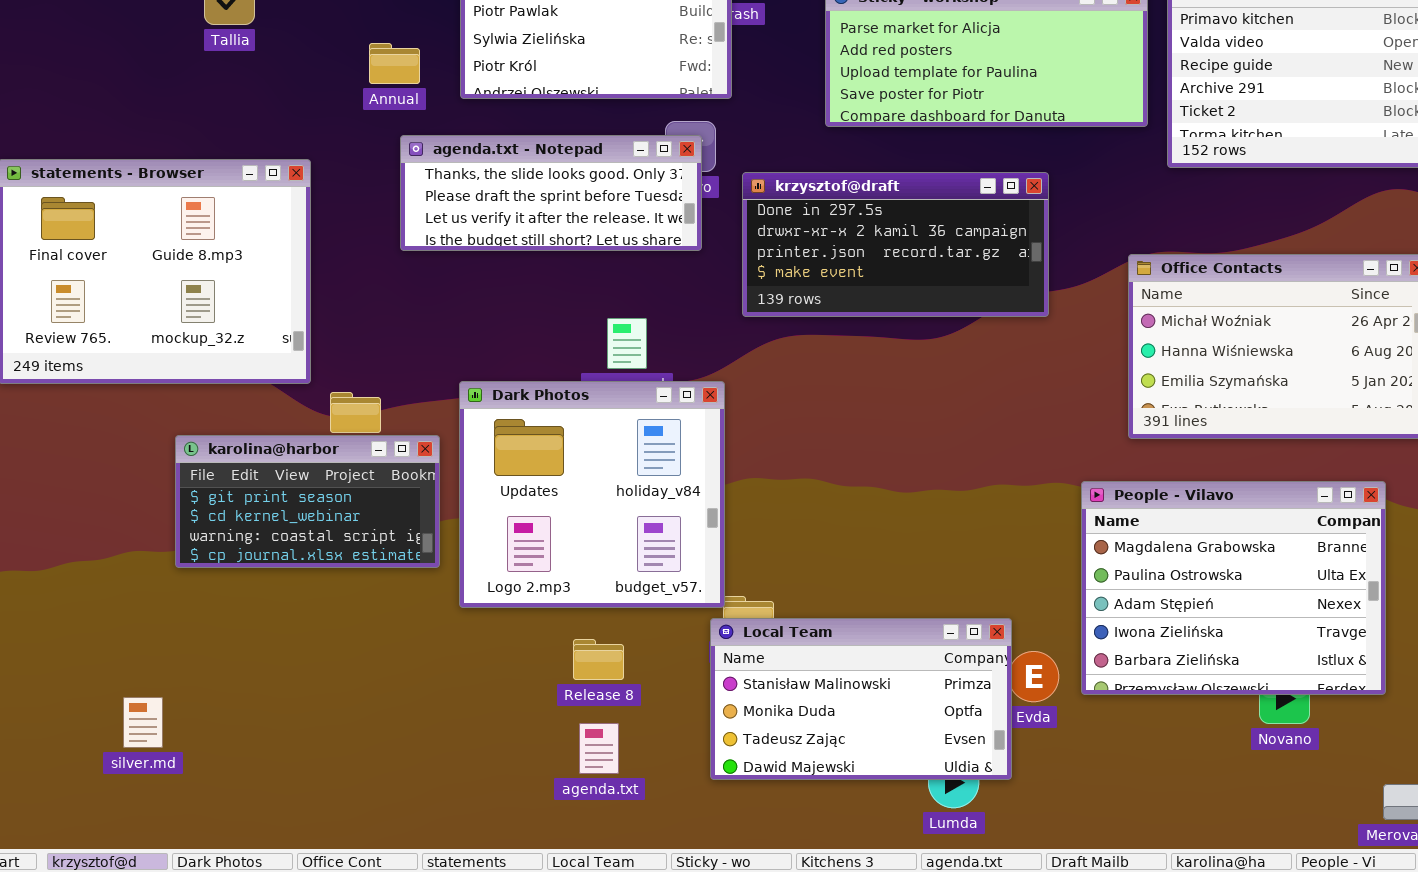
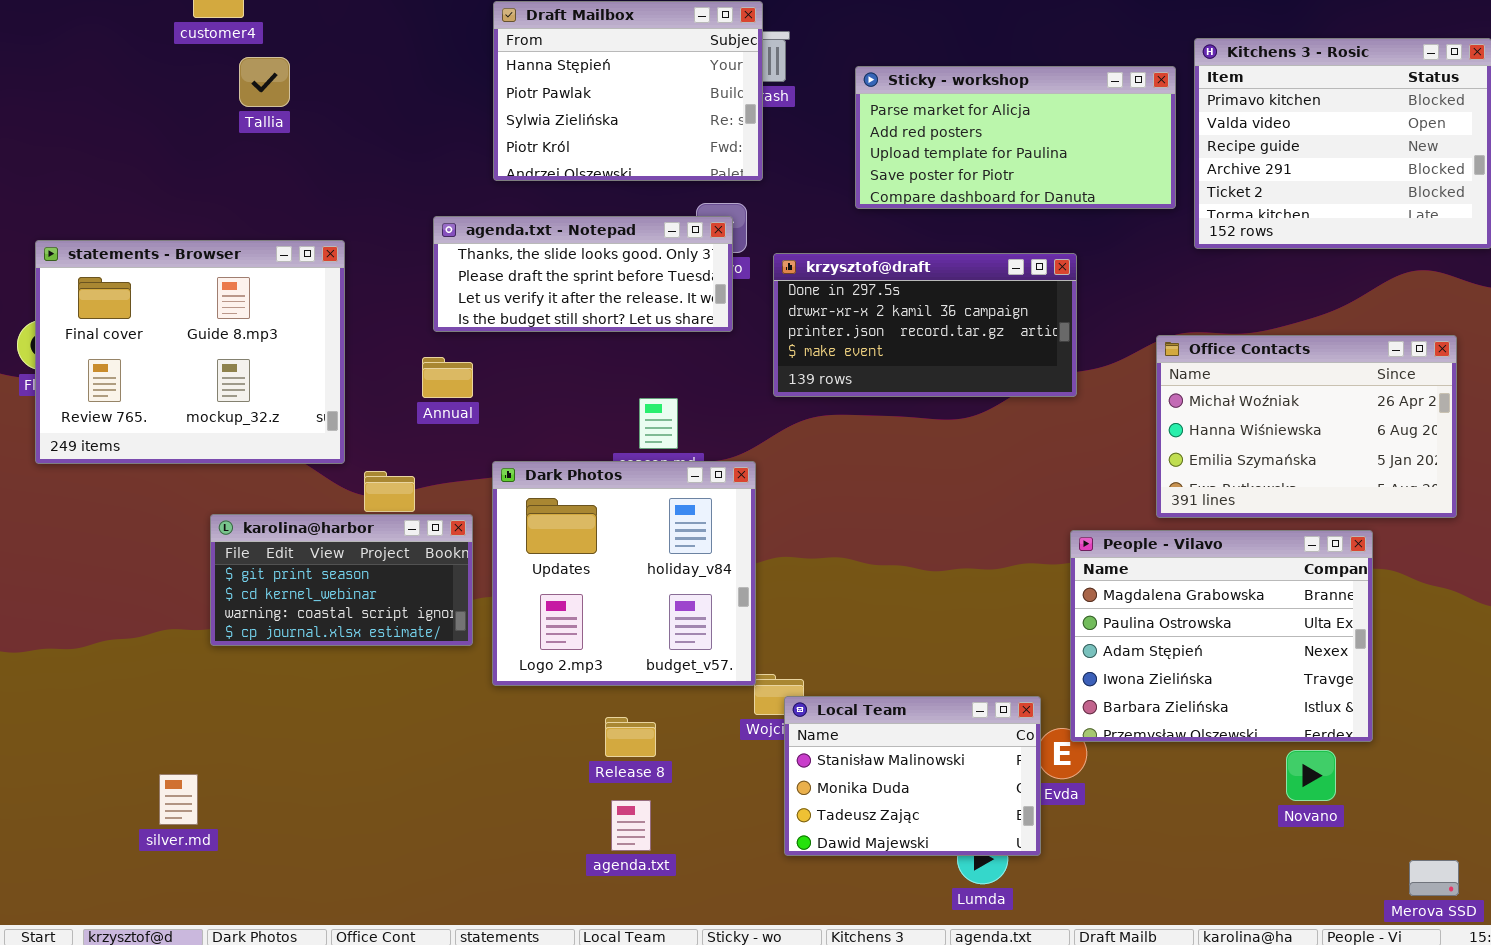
Annual: [369,43,420,84] -> [422,357,473,398], moved
People - Vilavo: [1081,481,1386,695] -> [1070,530,1373,742], moved
Local Team: [710,618,1012,780] -> [784,696,1041,856], resized

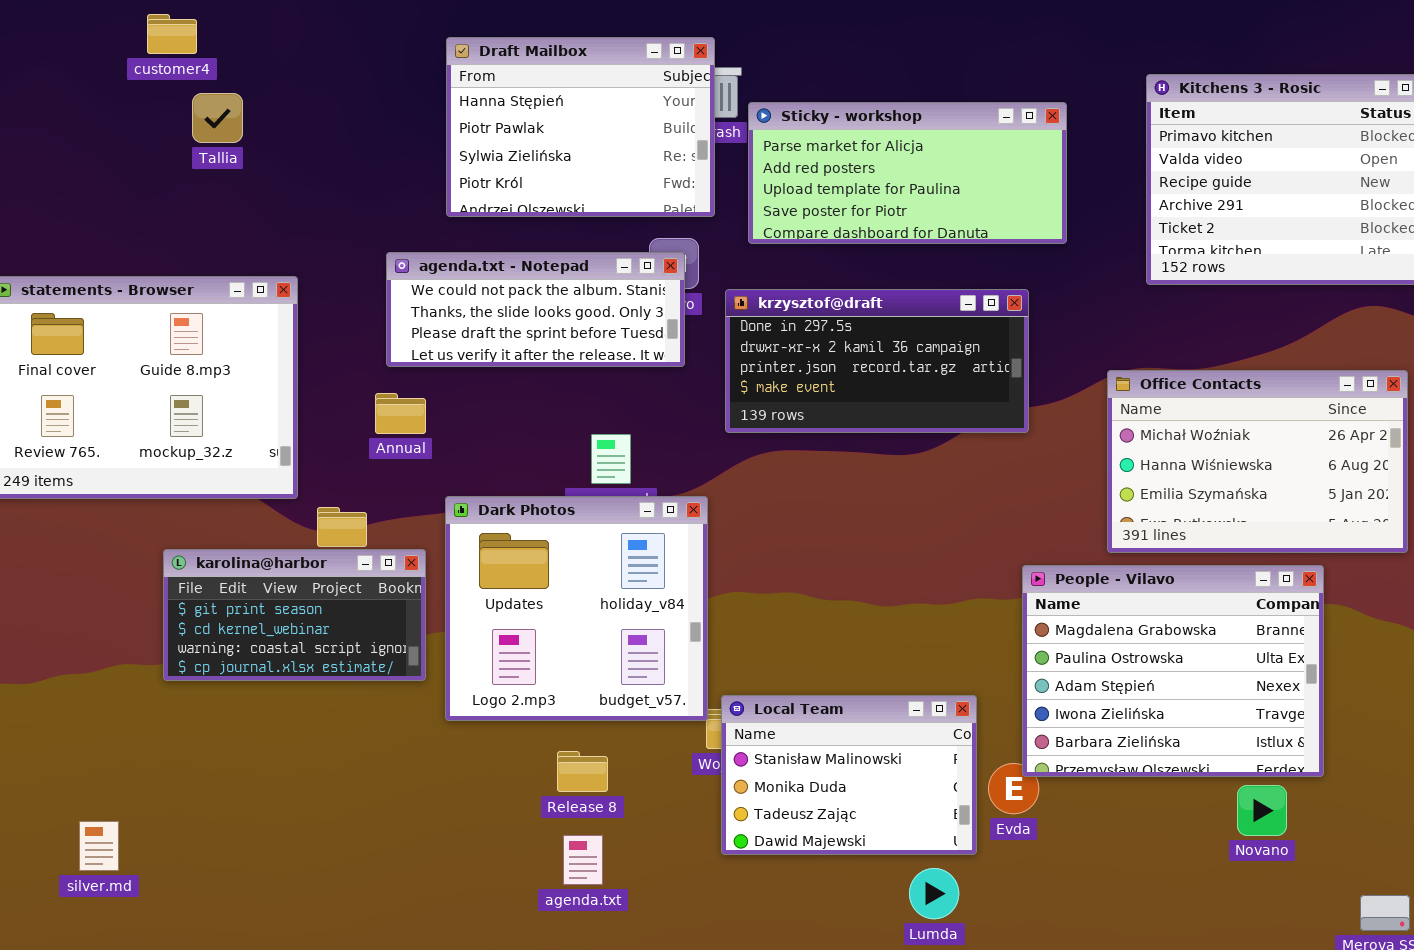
Sticky - workshop: [855,66,1176,209] -> [748,102,1067,244], moved
agenda.txt - Notepad: [433,216,733,332] -> [386,252,685,367], scrolled up 1 row
Local Team: [784,696,1041,856] -> [721,695,977,855], moved
silver.md: [159,774,198,825] -> [79,821,119,871], moved

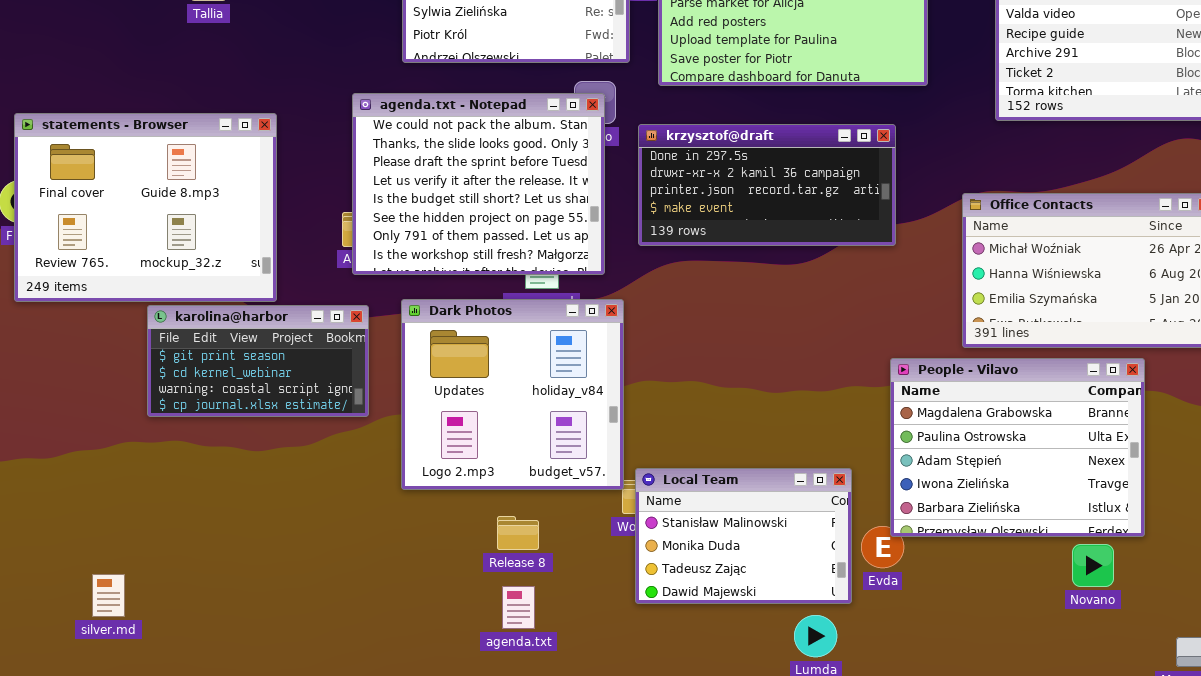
agenda.txt - Notepad: [386,252,685,367] -> [352,93,605,275], resized
karolina@harbor: [163,549,426,681] -> [147,305,369,417], moved

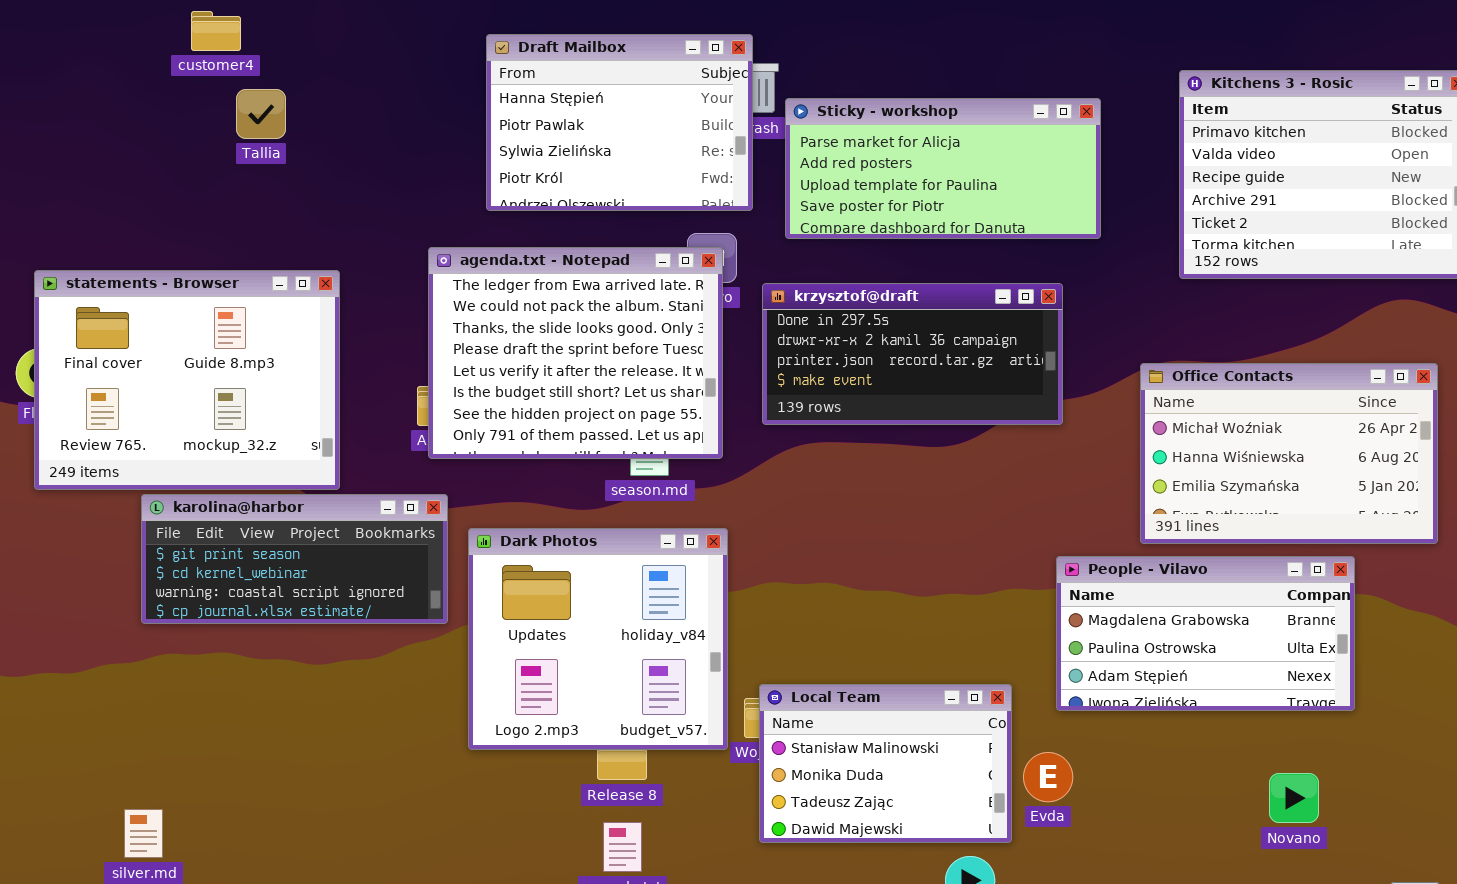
agenda.txt - Notepad: [352,93,605,275] -> [428,247,723,459], scrolled up 1 row
Dark Photos: [401,299,624,490] -> [468,528,728,750], moved
karolina@harbor: [147,305,369,417] -> [141,494,448,624], resized
People - Vilavo: [890,358,1145,537] -> [1056,556,1355,711], resized

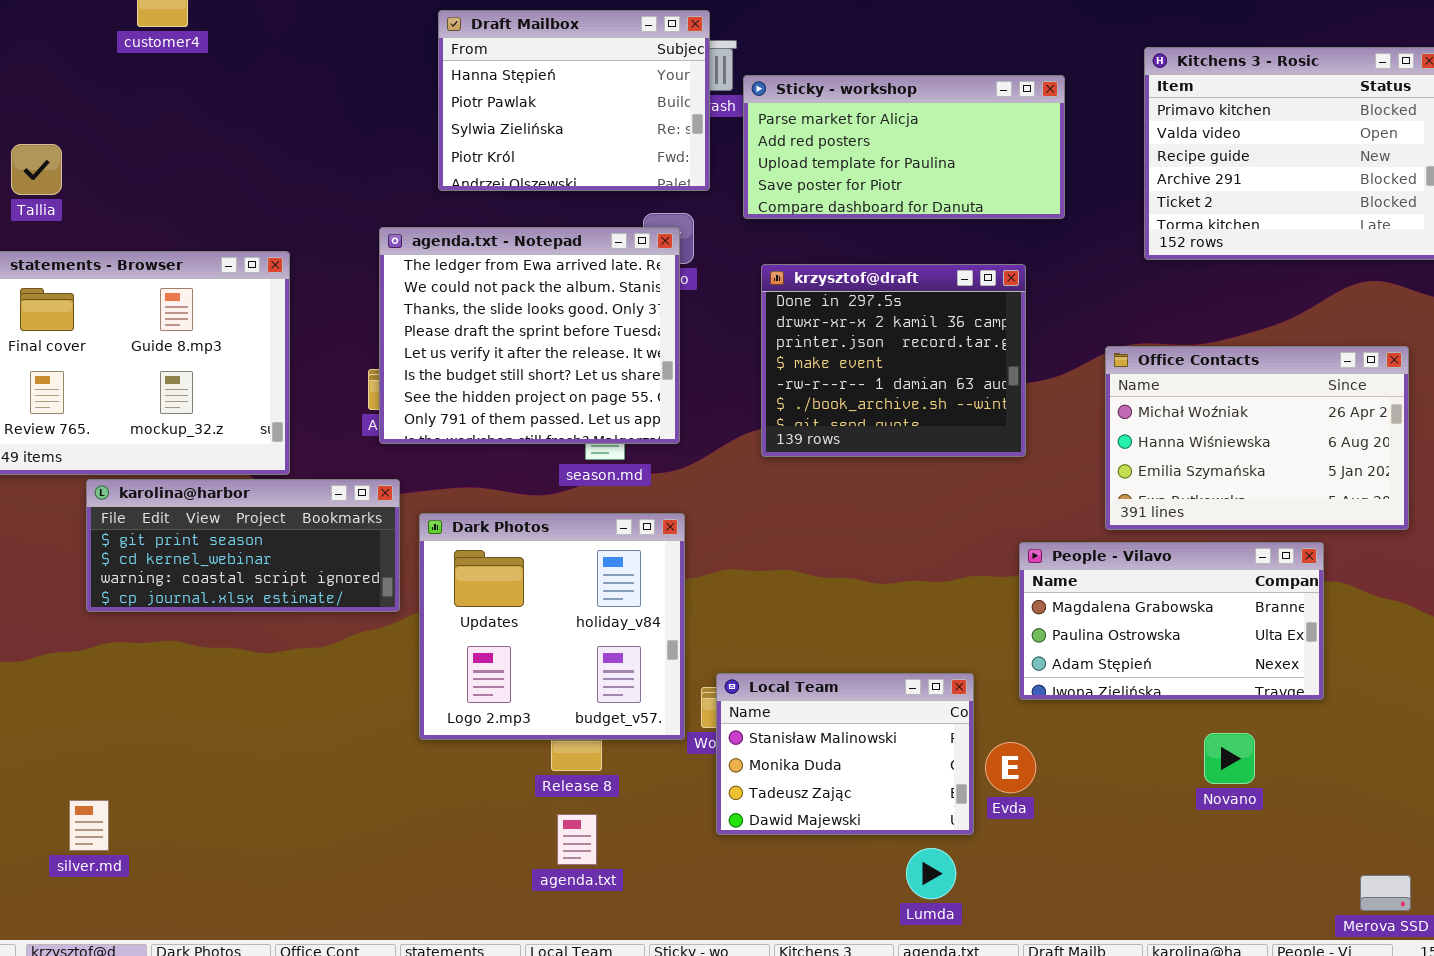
Tallia: [236,89,286,139] -> [11,144,62,195], moved
krzysztof@draft: [762,283,1063,425] -> [761,264,1026,457], resized
Novano: [1269,773,1319,823] -> [1204,733,1255,784], moved

